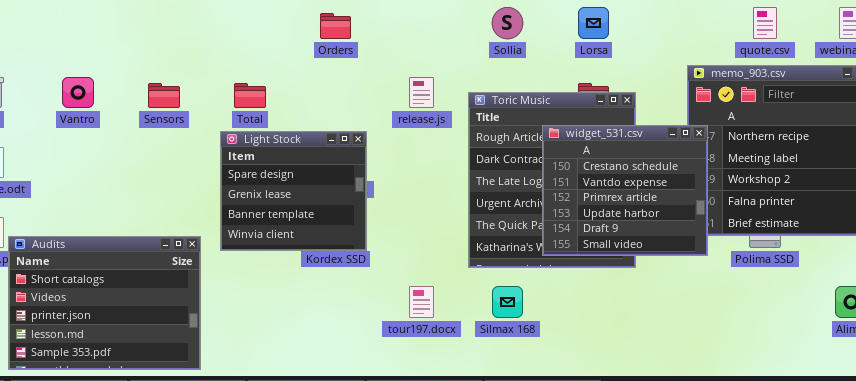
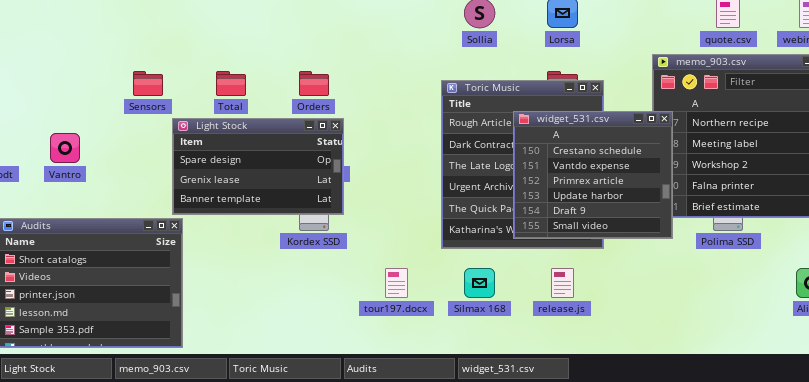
Orders: [320,13,351,39] -> [299,71,329,96], moved
Vantro: [62,77,94,108] -> [50,133,80,163], moved
release.js: [409,77,434,108] -> [551,268,574,298], moved
Light Stock: [220,131,367,251] -> [172,118,344,215], resized

